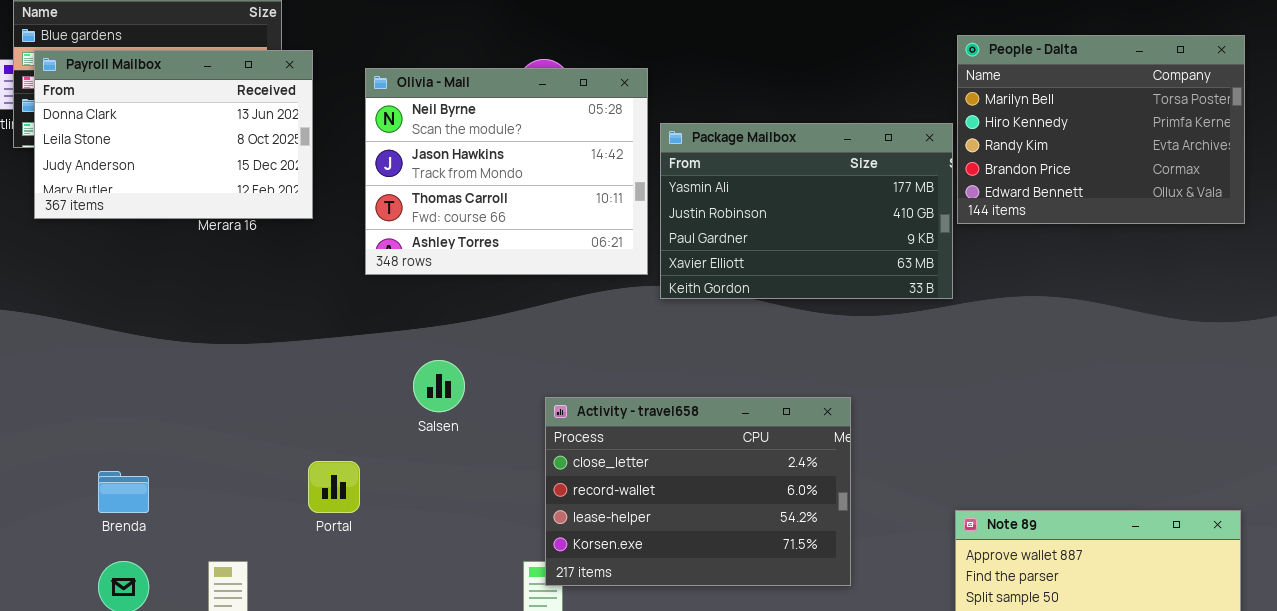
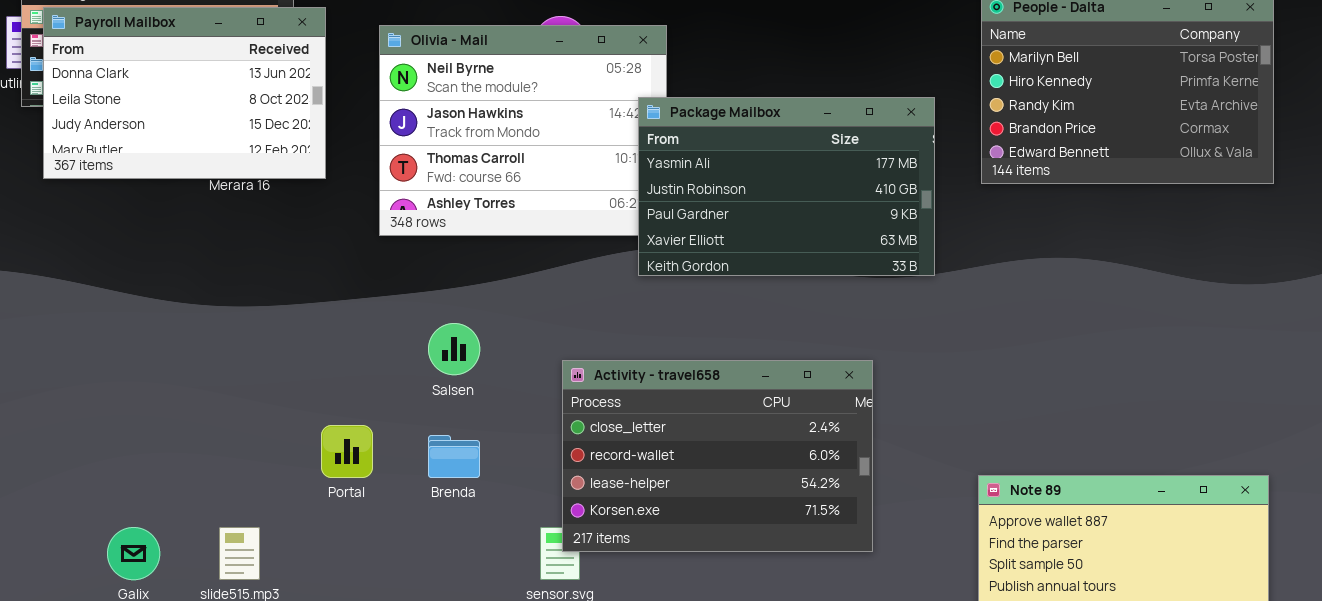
Package Mailbox: [660,123,953,299] -> [638,97,935,276], moved
Brenda: [98,471,149,513] -> [428,435,480,478], moved

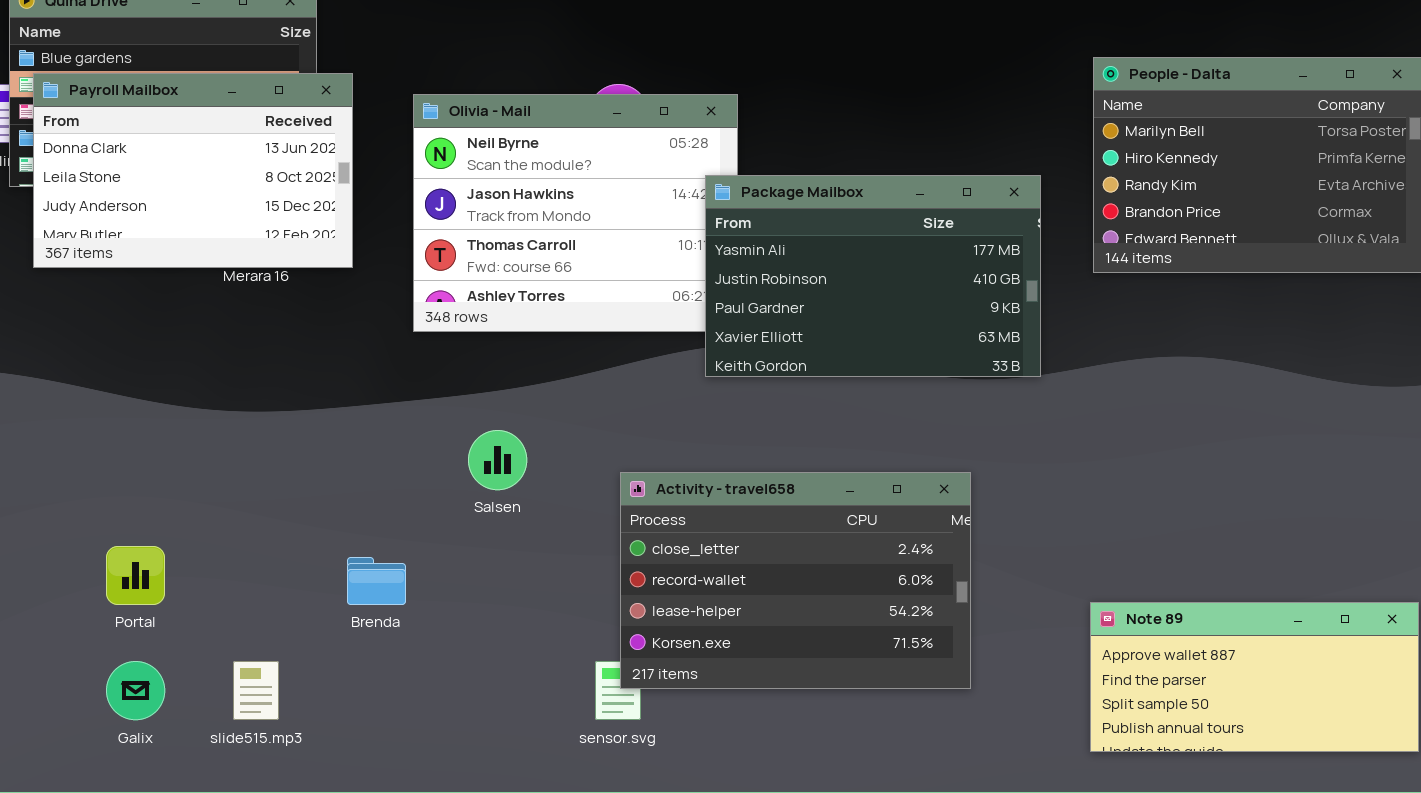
Portal: [321,425,373,478] -> [106,546,165,605], moved
Brenda: [428,435,480,478] -> [347,557,406,605], moved

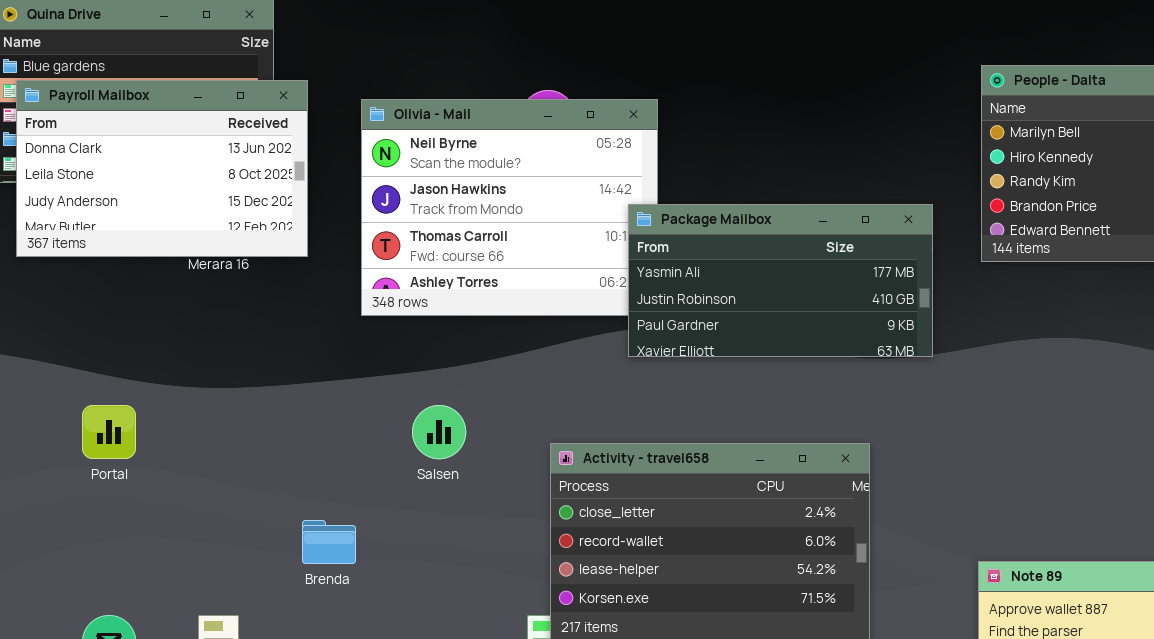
Package Mailbox: [705,175,1041,377] -> [628,204,933,357], resized
Portal: [106,546,165,605] -> [82,405,136,459], moved

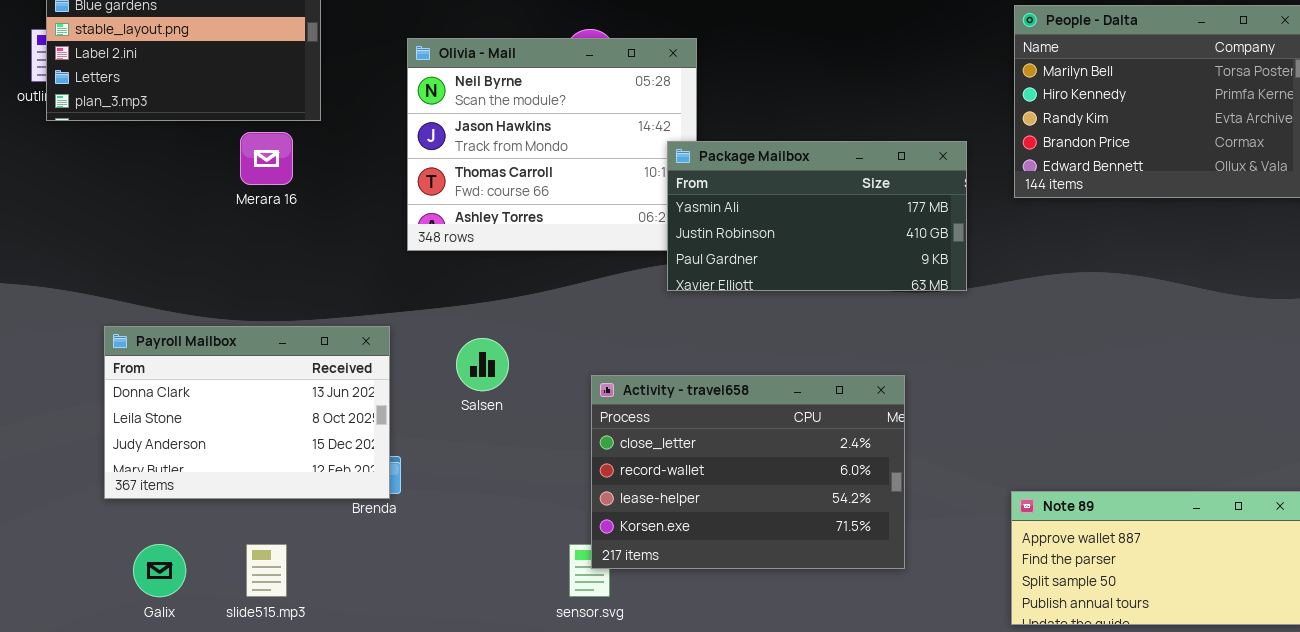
Payroll Mailbox: [16,80,308,257] -> [104,326,390,499], moved

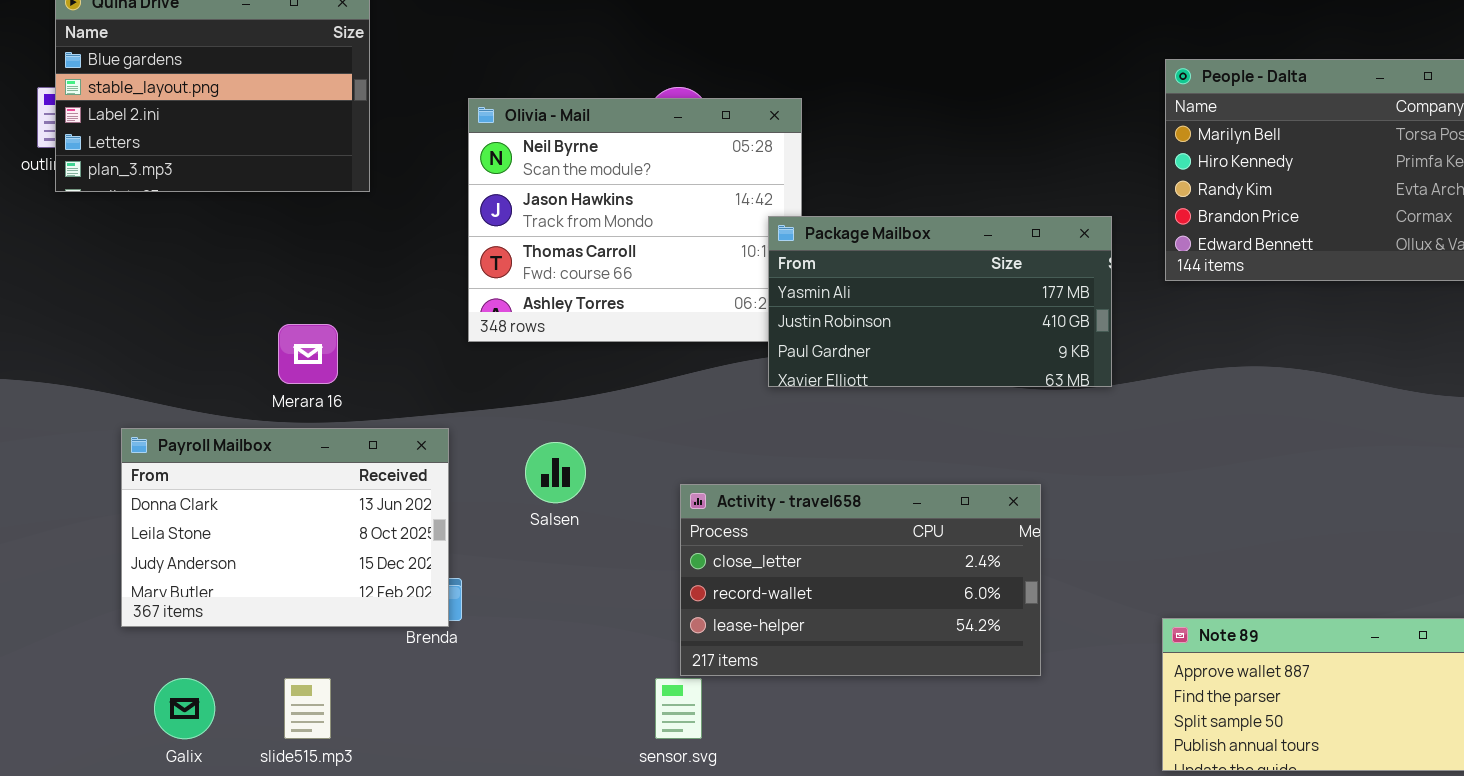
Merara 16: [240,132,293,185] -> [278,324,338,384], moved
Activity - travel658: [591,375,905,569] -> [680,484,1041,676], resized

